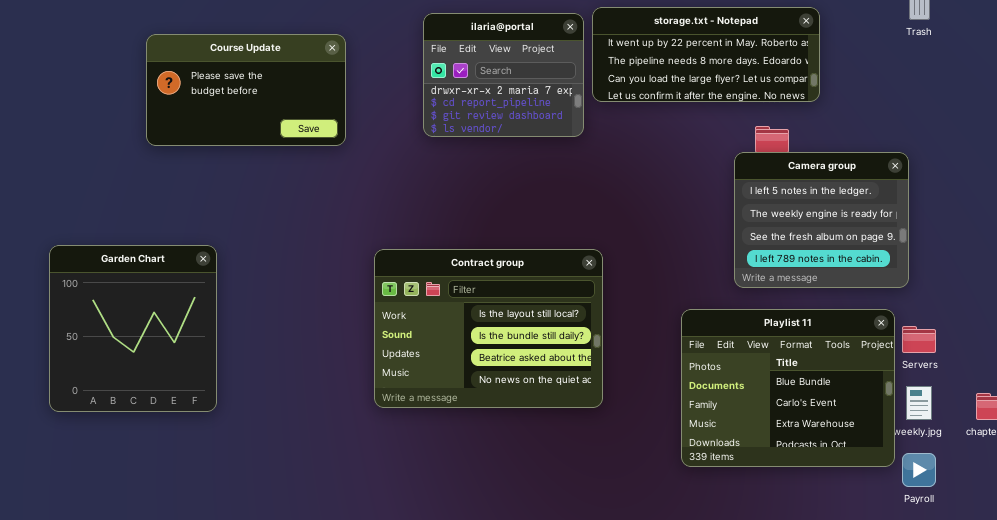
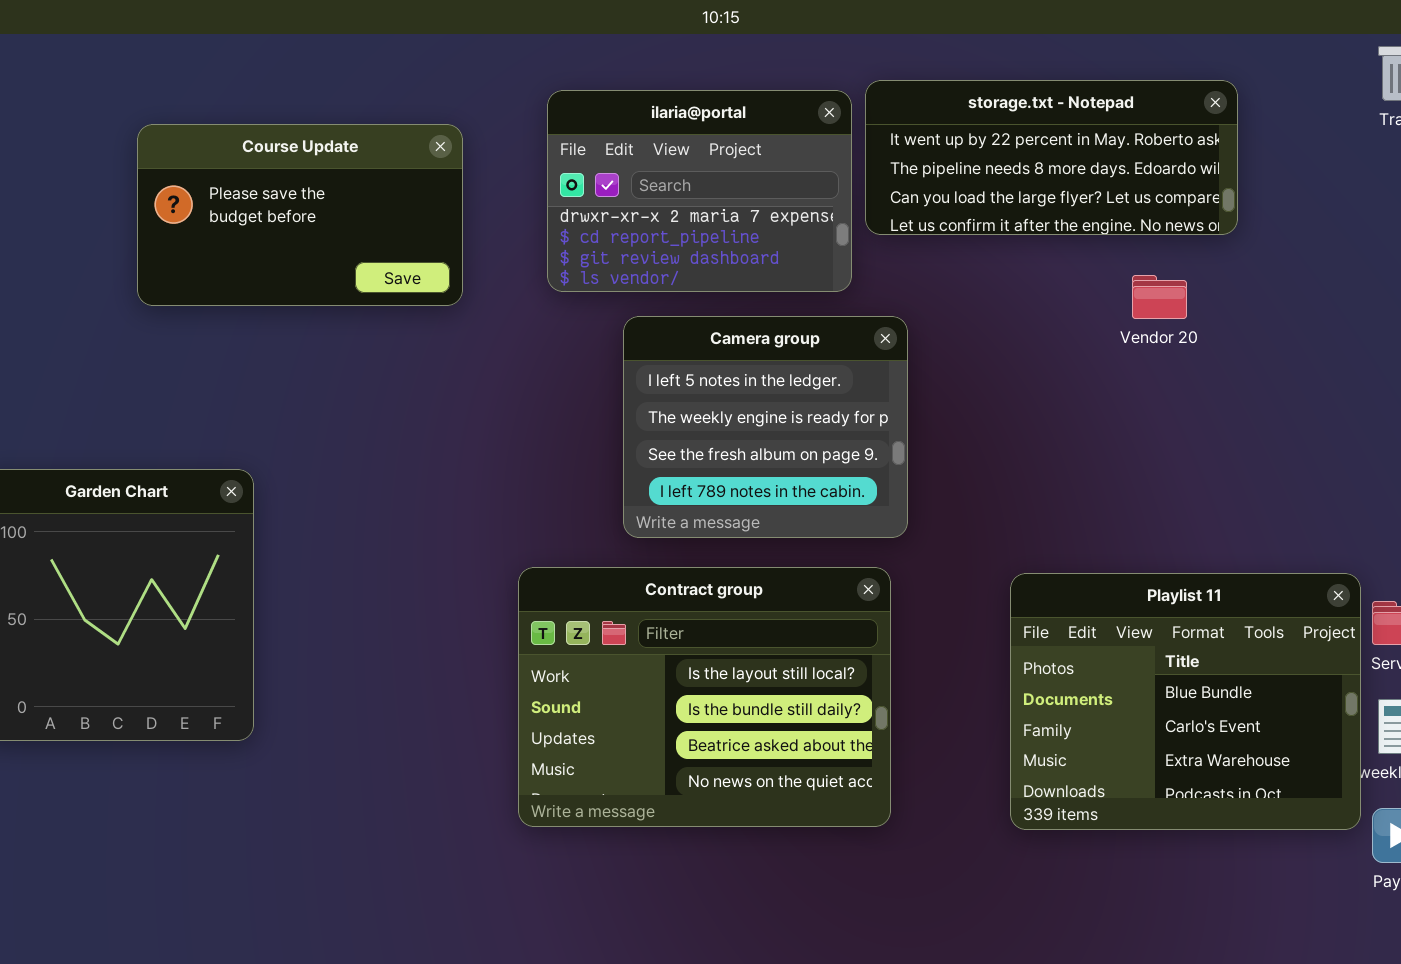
ilaria@portal: [423,13,584,137] -> [547,90,852,292], resized
Camera group: [734,152,909,288] -> [623,316,908,538], moved
Contract group: [374,249,603,408] -> [518,567,891,827], moved

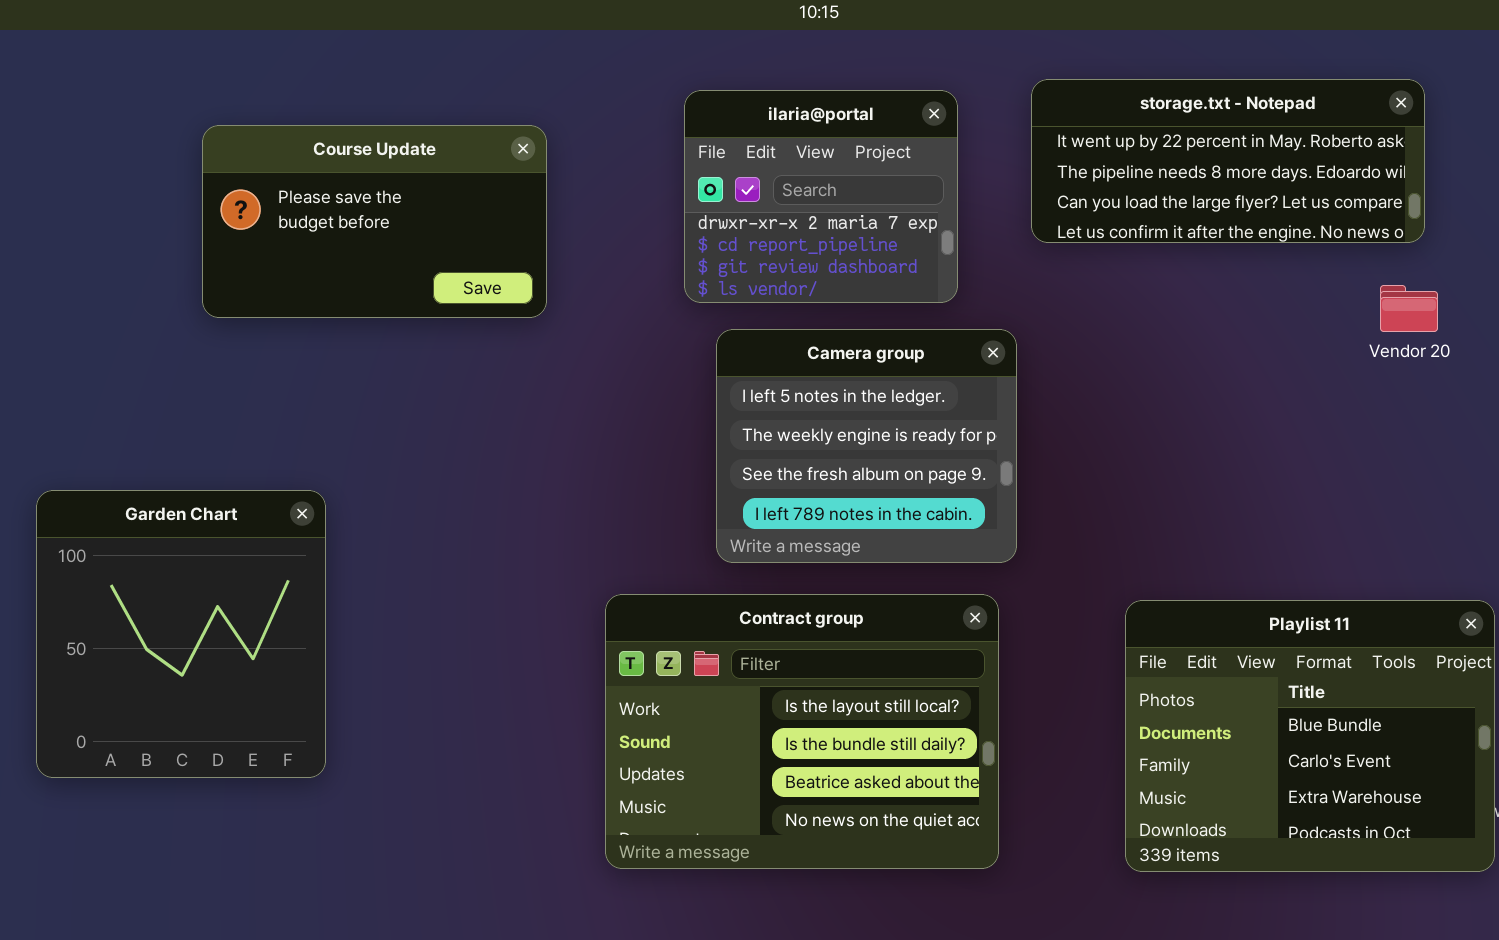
storage.txt - Notepad: [865,80,1238,235] -> [1031,79,1425,243], moved
ilaria@portal: [547,90,852,292] -> [684,90,958,303], resized
Vendor 20: [1132,275,1187,319] -> [1380,285,1438,332], moved

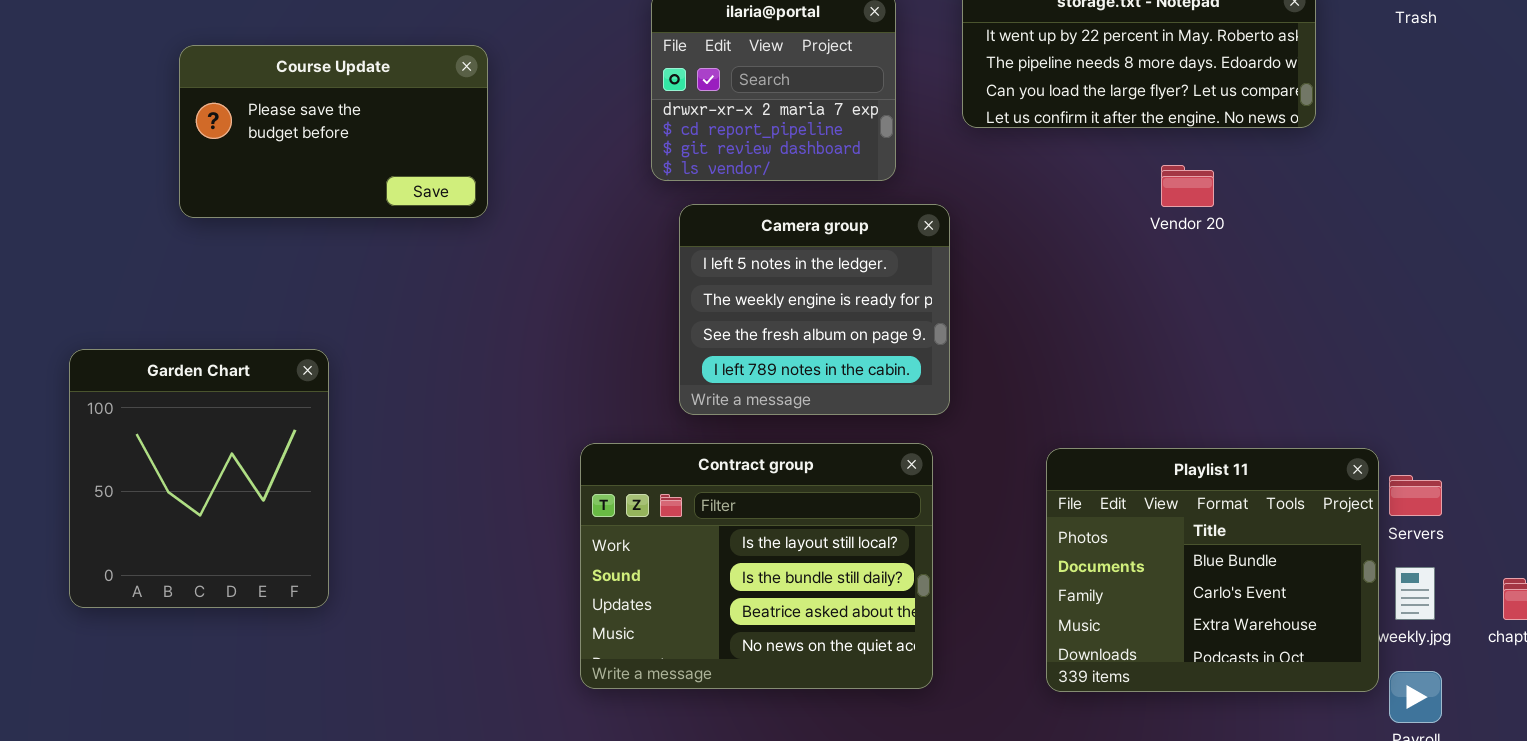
Course Update: [202,125,547,318] -> [179,45,488,218], moved
Vendor 20: [1380,285,1438,332] -> [1161,165,1214,207], moved

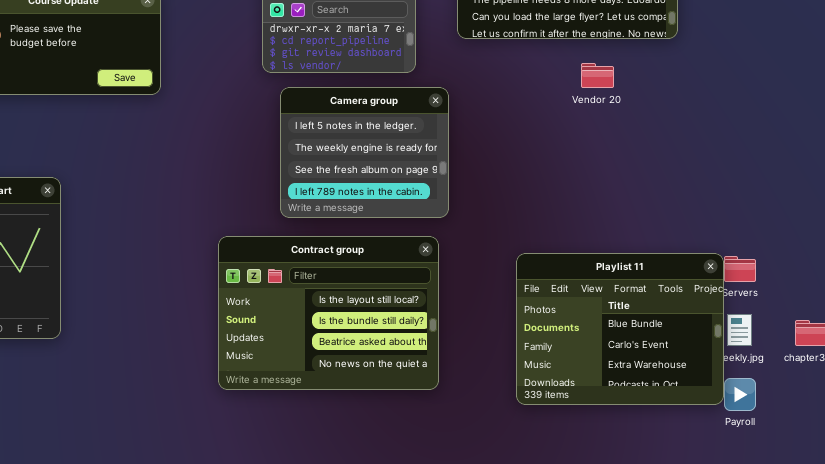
Playlist 11: [1046,448,1379,692] -> [516,253,724,405], moved

